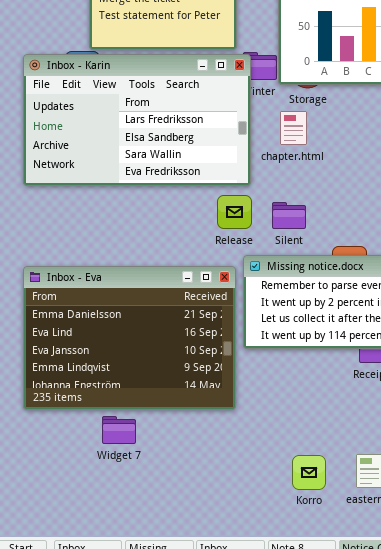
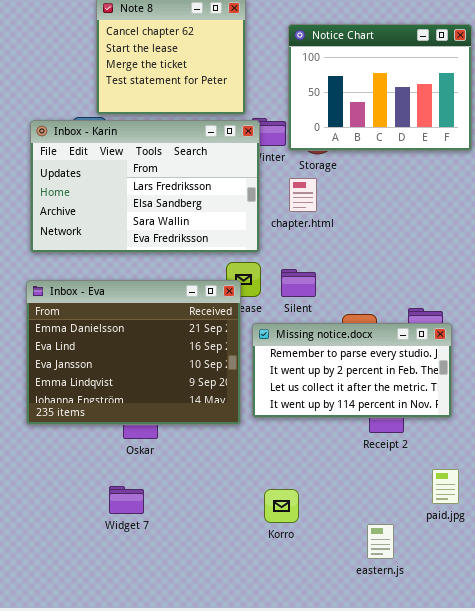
Inbox - Eva: [23,266,236,410] -> [26,280,241,425], moved
Korro: [292,455,326,490] -> [264,489,299,523], moved

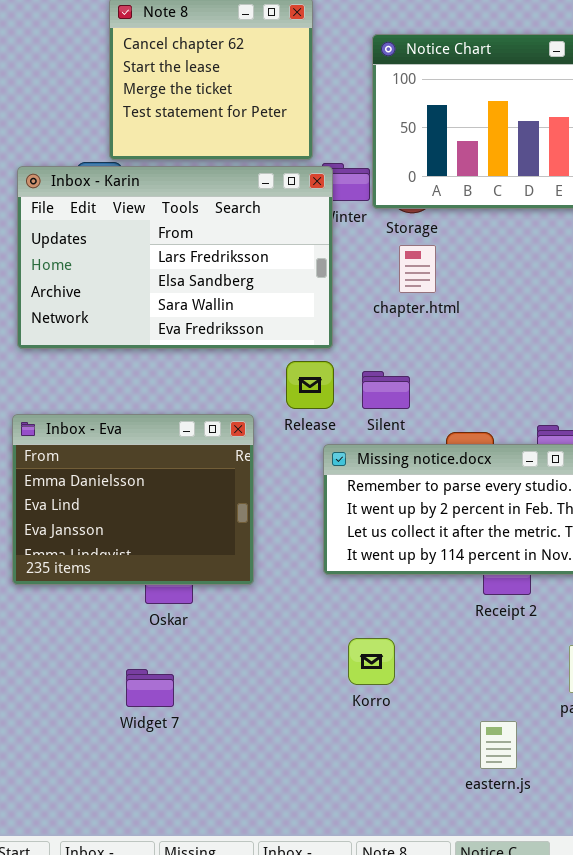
chapter.html: [289,178,317,212] -> [399,245,436,293], moved
Inbox - Eva: [26,280,241,425] -> [12,414,254,585], resized
Korro: [264,489,299,523] -> [348,638,395,685], moved

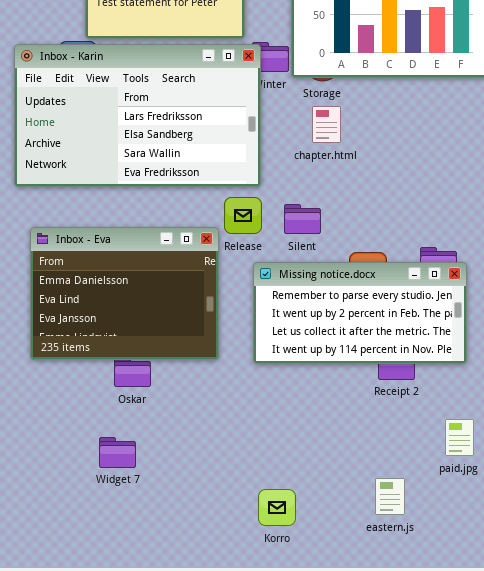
Inbox - Eva: [12,414,254,585] -> [30,227,219,360], moved
Korro: [348,638,395,685] -> [258,489,296,526], moved

